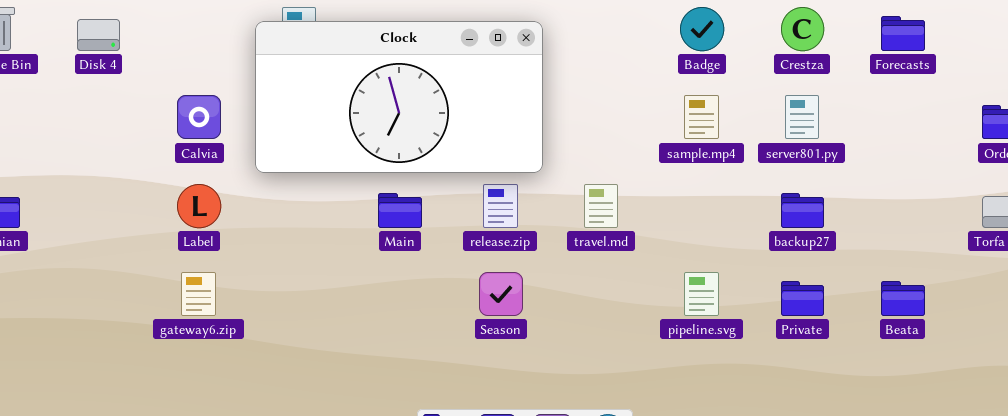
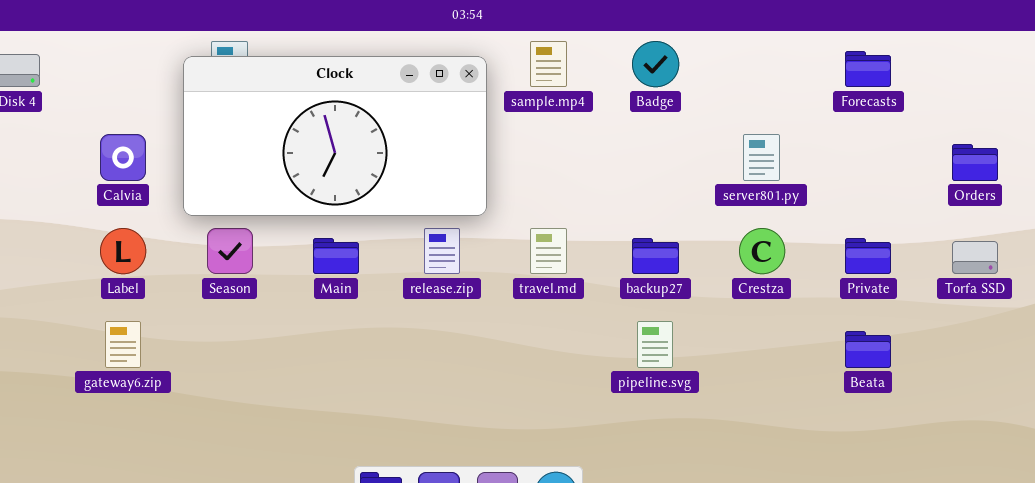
Crestza: [781,7,824,51] -> [739,228,785,274], moved
sample.mp4: [684,95,719,139] -> [530,41,567,87], moved
backup27: [781,193,824,228] -> [632,238,679,274], moved
Season: [479,272,523,316] -> [207,228,253,274], moved
Private: [781,281,824,316] -> [845,238,891,274], moved

